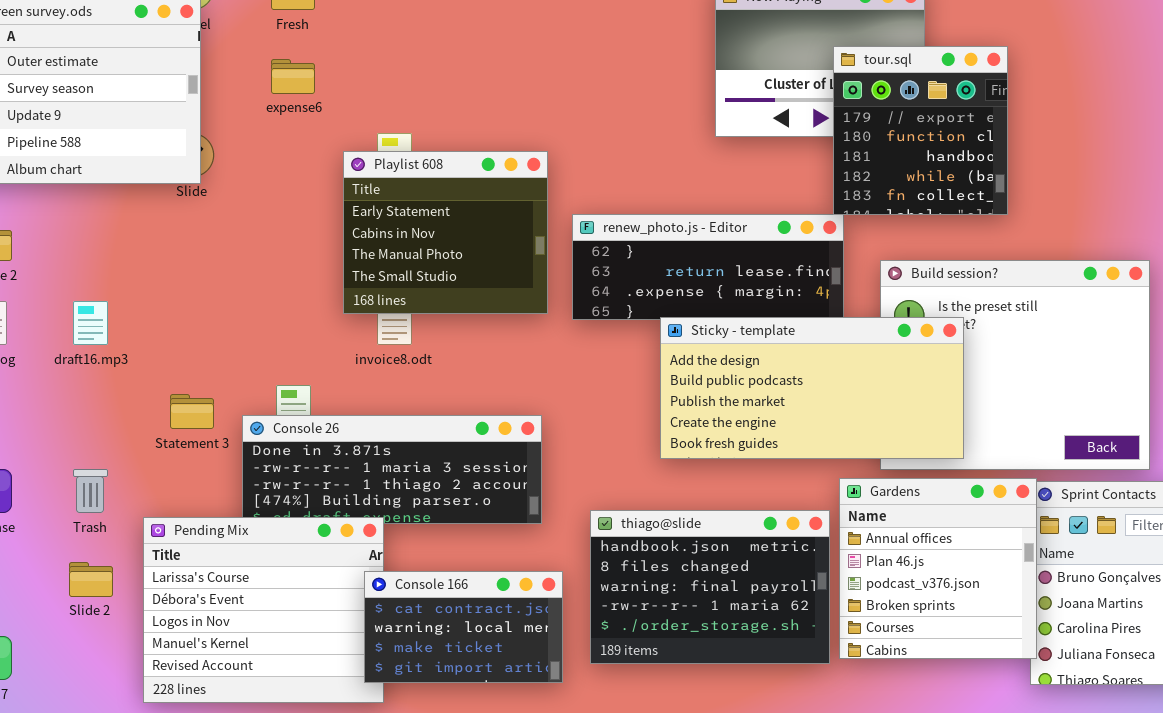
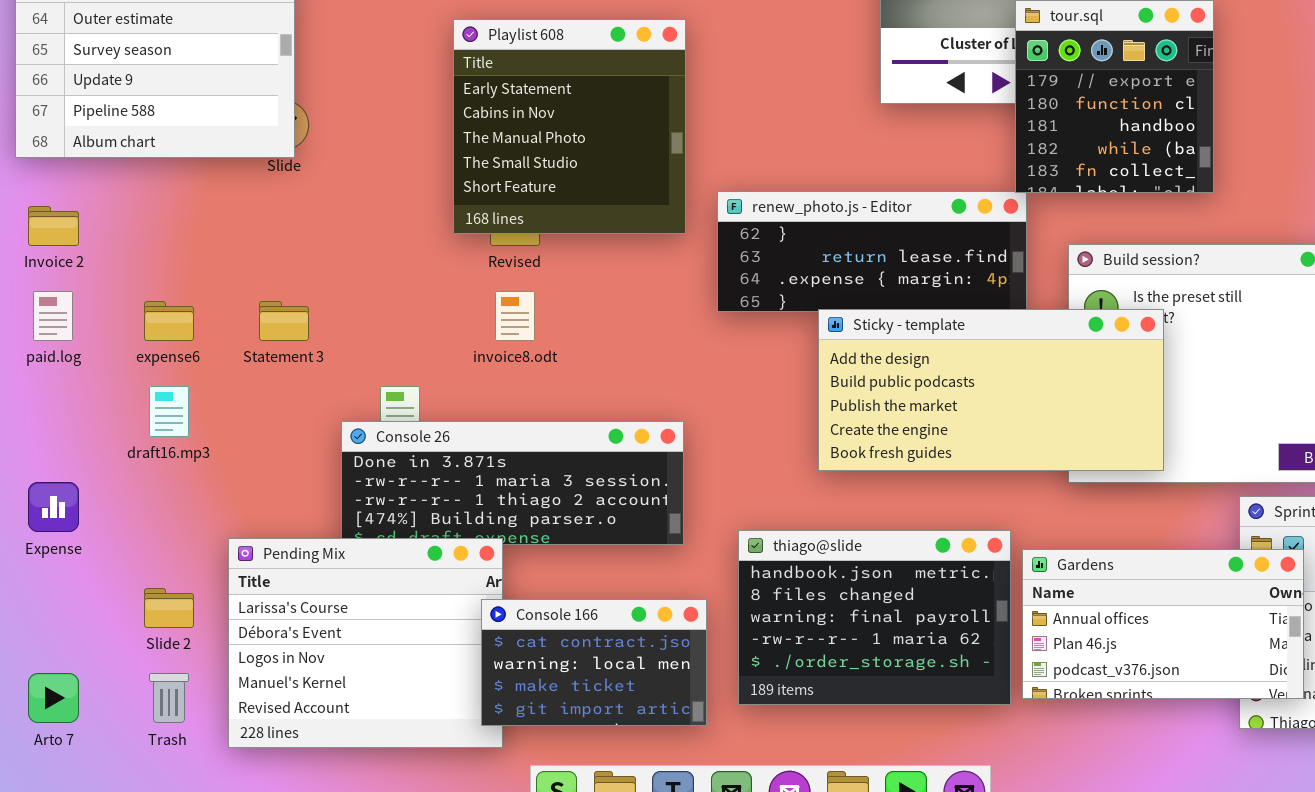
expense6: [271,59,315,94] -> [144,301,194,341], moved
Playlist 608: [343,151,548,314] -> [453,19,686,234], moved, resized
draft16.mp3: [73,301,108,345] -> [149,386,189,437], moved
Statement 3: [170,394,214,429] -> [259,301,309,341], moved
Trash: [73,469,108,513] -> [149,673,189,723], moved
Gardens: [839,478,1037,659] -> [1022,549,1304,699], resized

